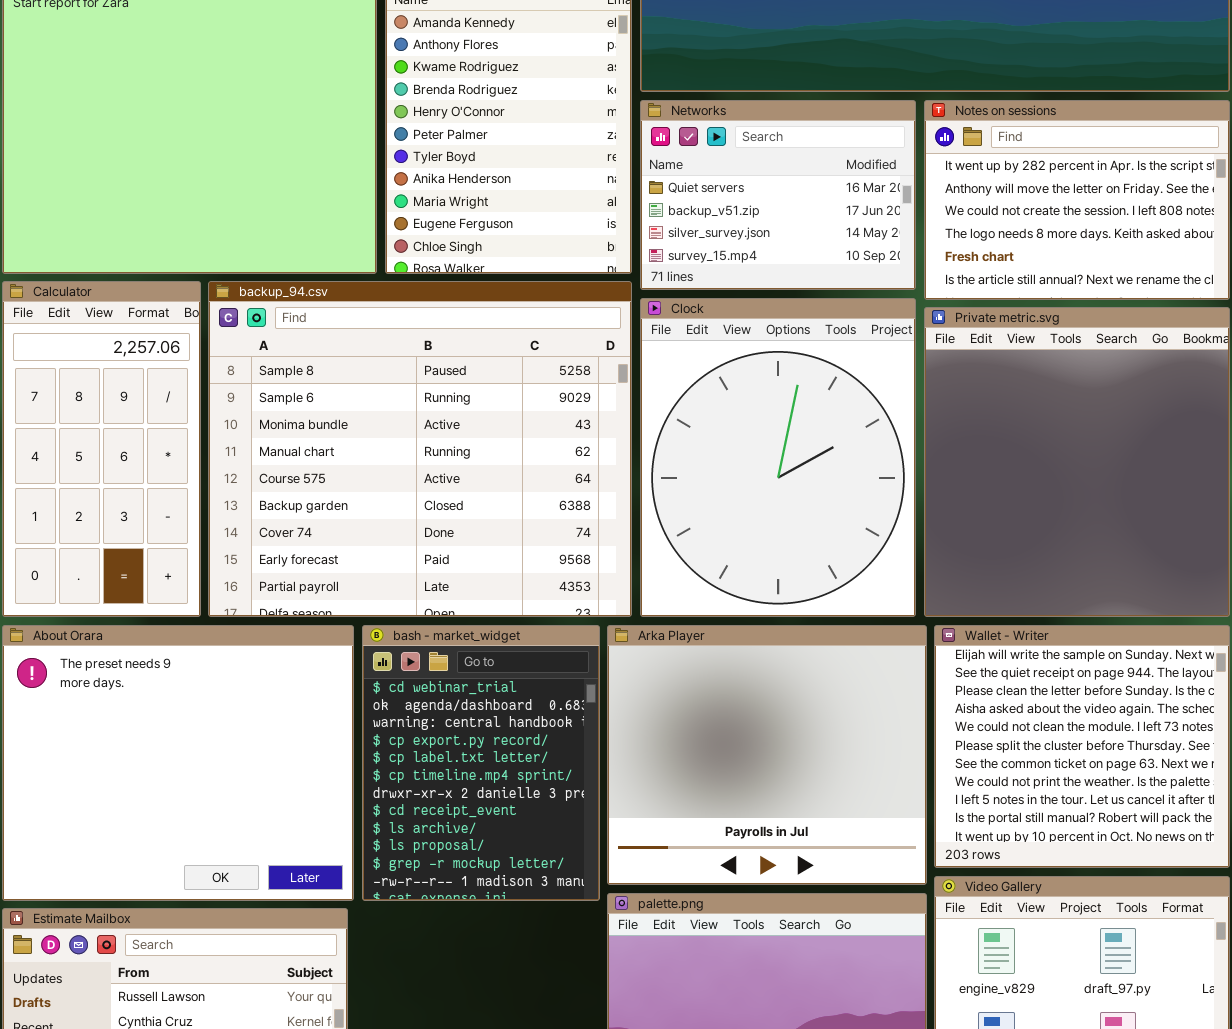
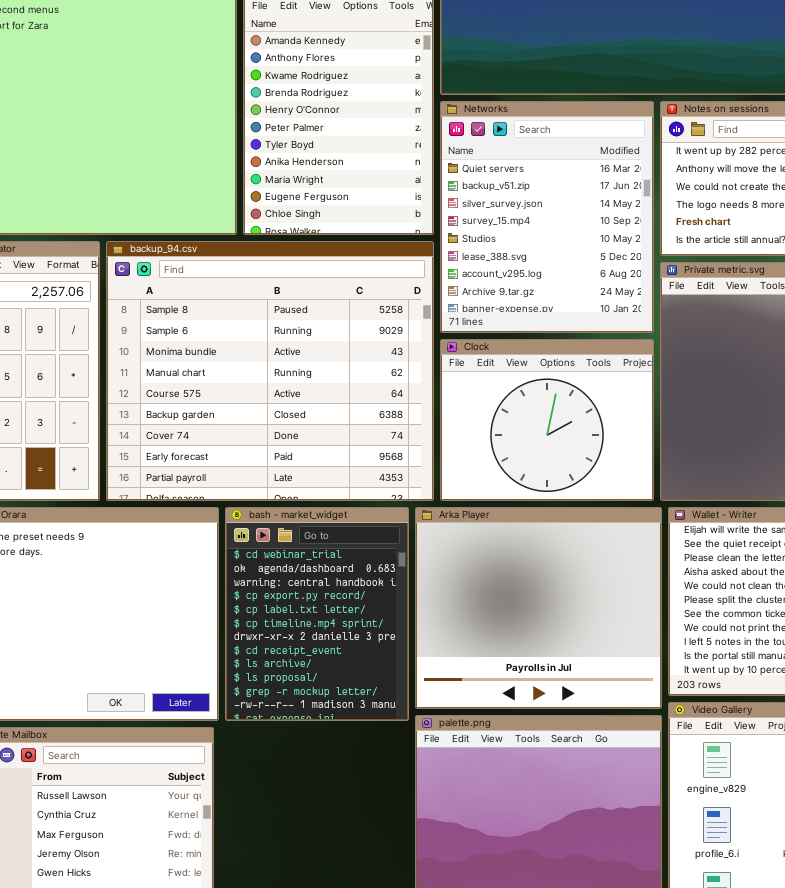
Networks: [640,100,916,290] -> [440,101,654,333], resized
Clock: [640,298,916,617] -> [440,339,654,501], resized

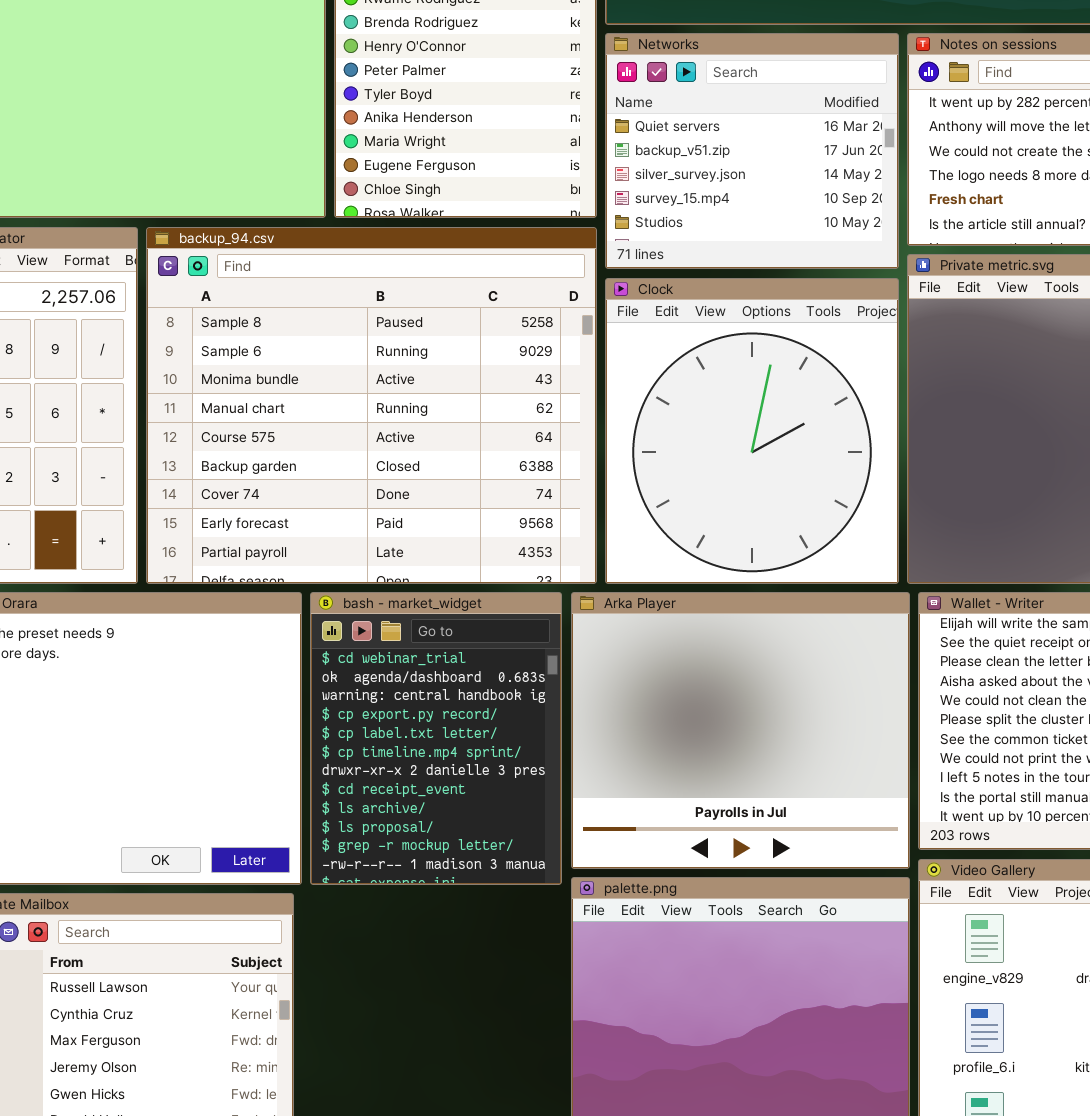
Networks: [440,101,654,333] -> [605,33,899,269], resized
Clock: [440,339,654,501] -> [605,278,899,584], resized

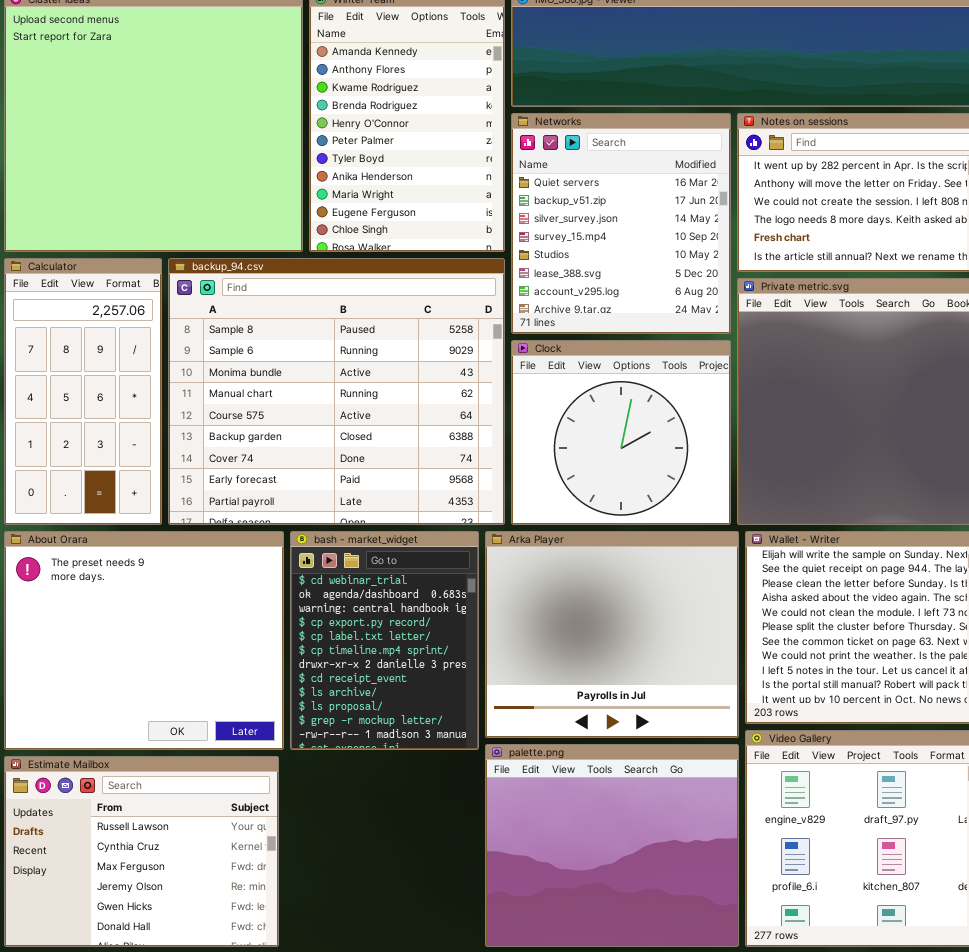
Networks: [605,33,899,269] -> [511,113,731,334], resized
Clock: [605,278,899,584] -> [511,340,731,525], resized

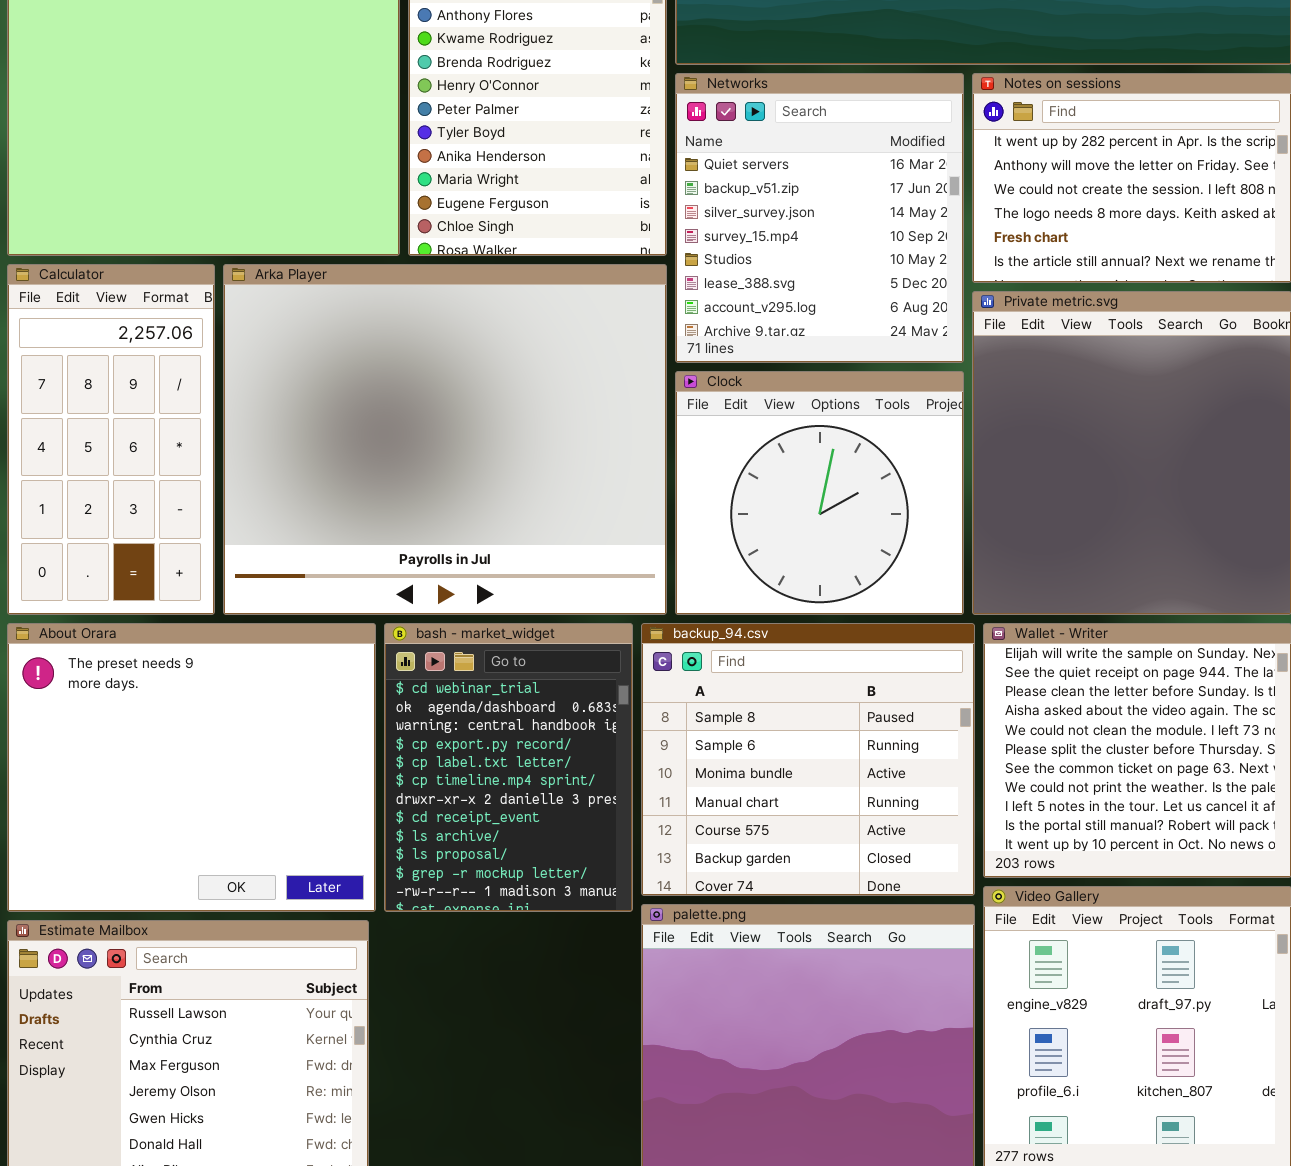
backup_94.csv: [168,258,505,525] -> [641,623,975,896], moved, resized
Arka Player: [485,531,739,738] -> [223,264,667,615], moved, resized

